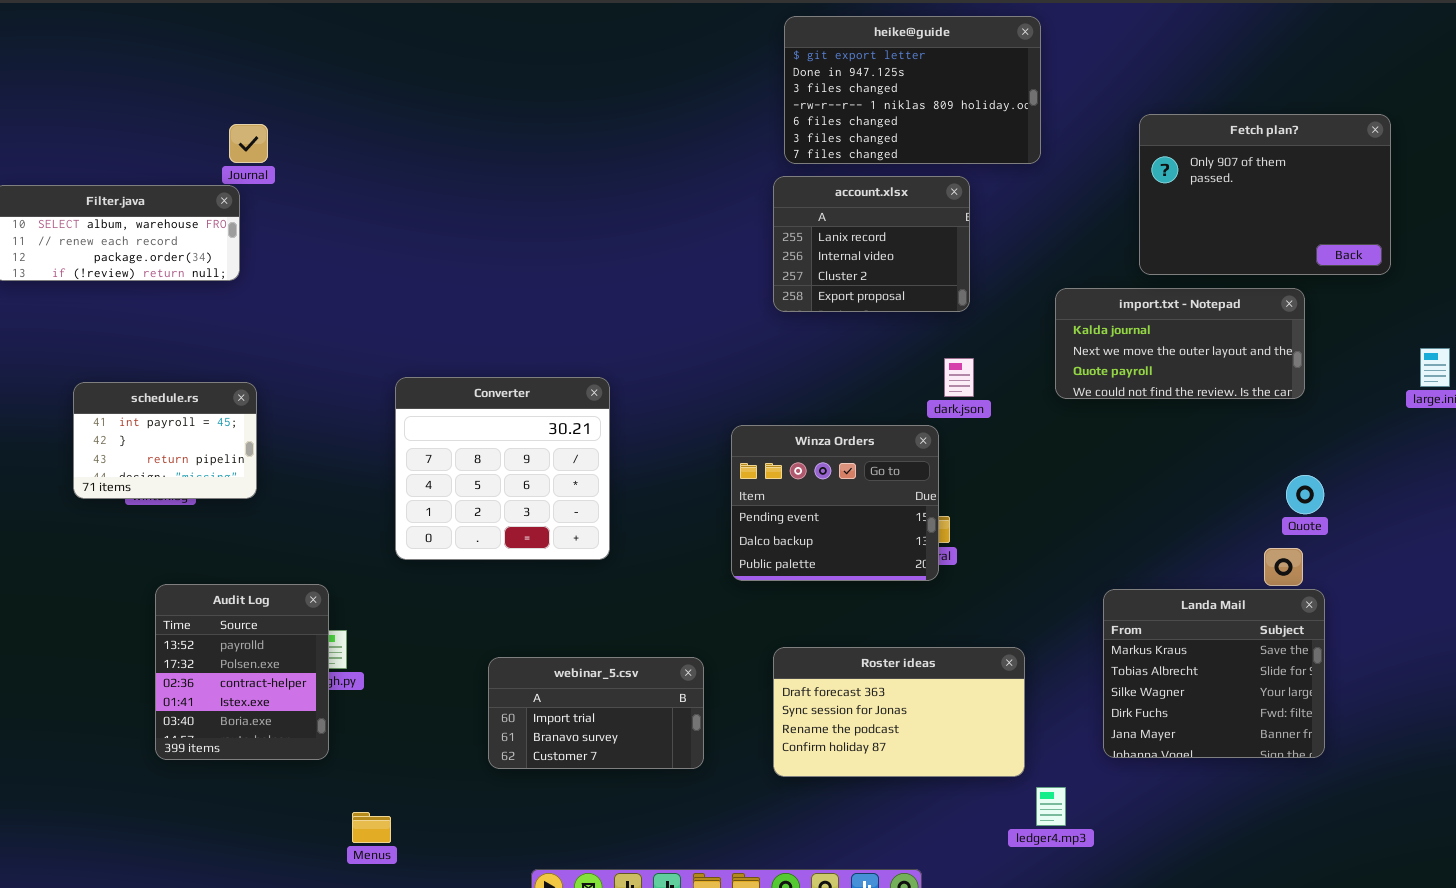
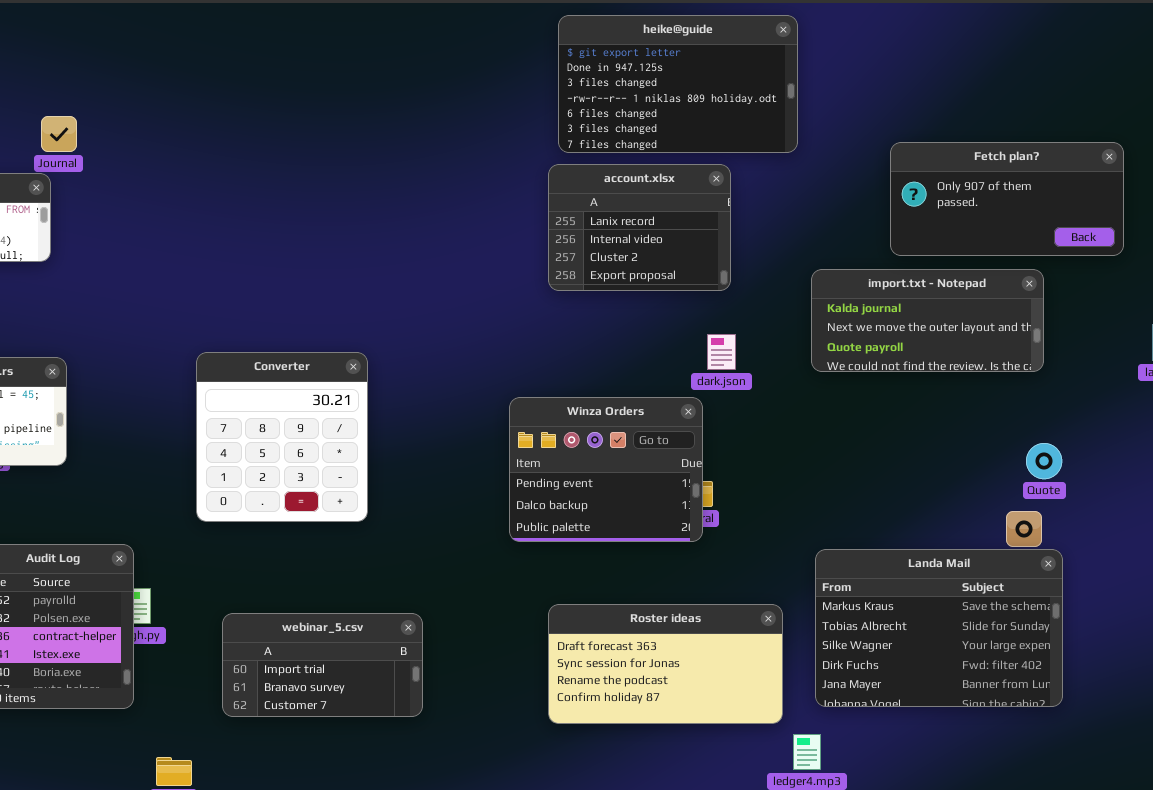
Fetch plan?: [1139,114,1391,275] -> [890,142,1124,256], resized
Converter: [395,377,610,560] -> [196,352,368,522], resized
Landa Mail: [1103,589,1325,758] -> [815,549,1063,707], resized
webinar_5.csv: [488,657,704,769] -> [222,613,423,717], moved

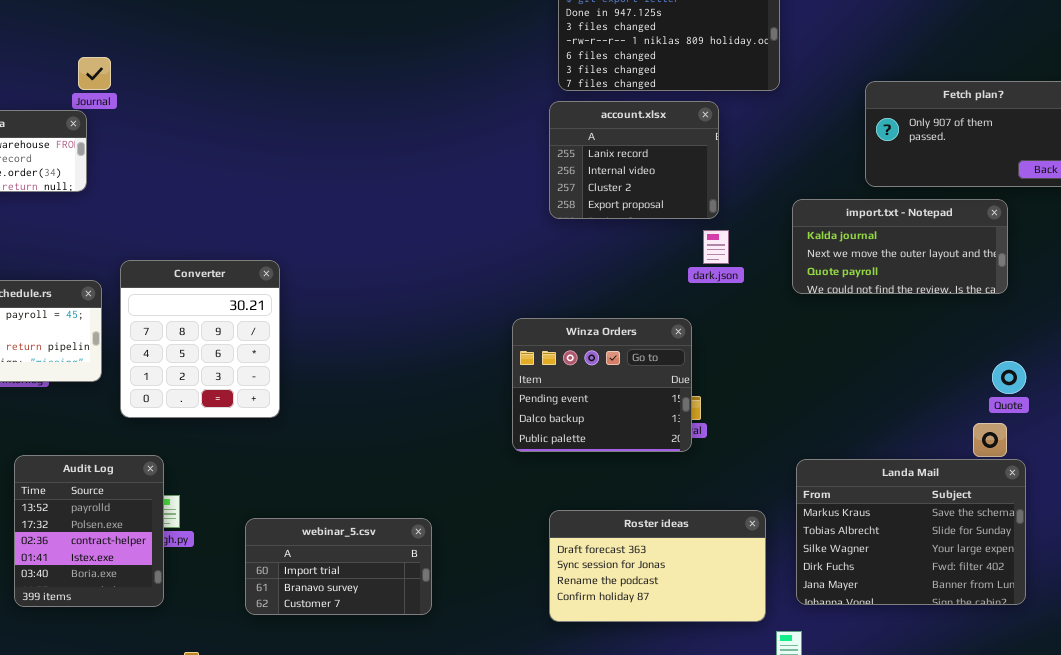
dark.json: [707,334,736,370] -> [703,230,729,264], moved
Converter: [196,352,368,522] -> [120,260,280,418], moved

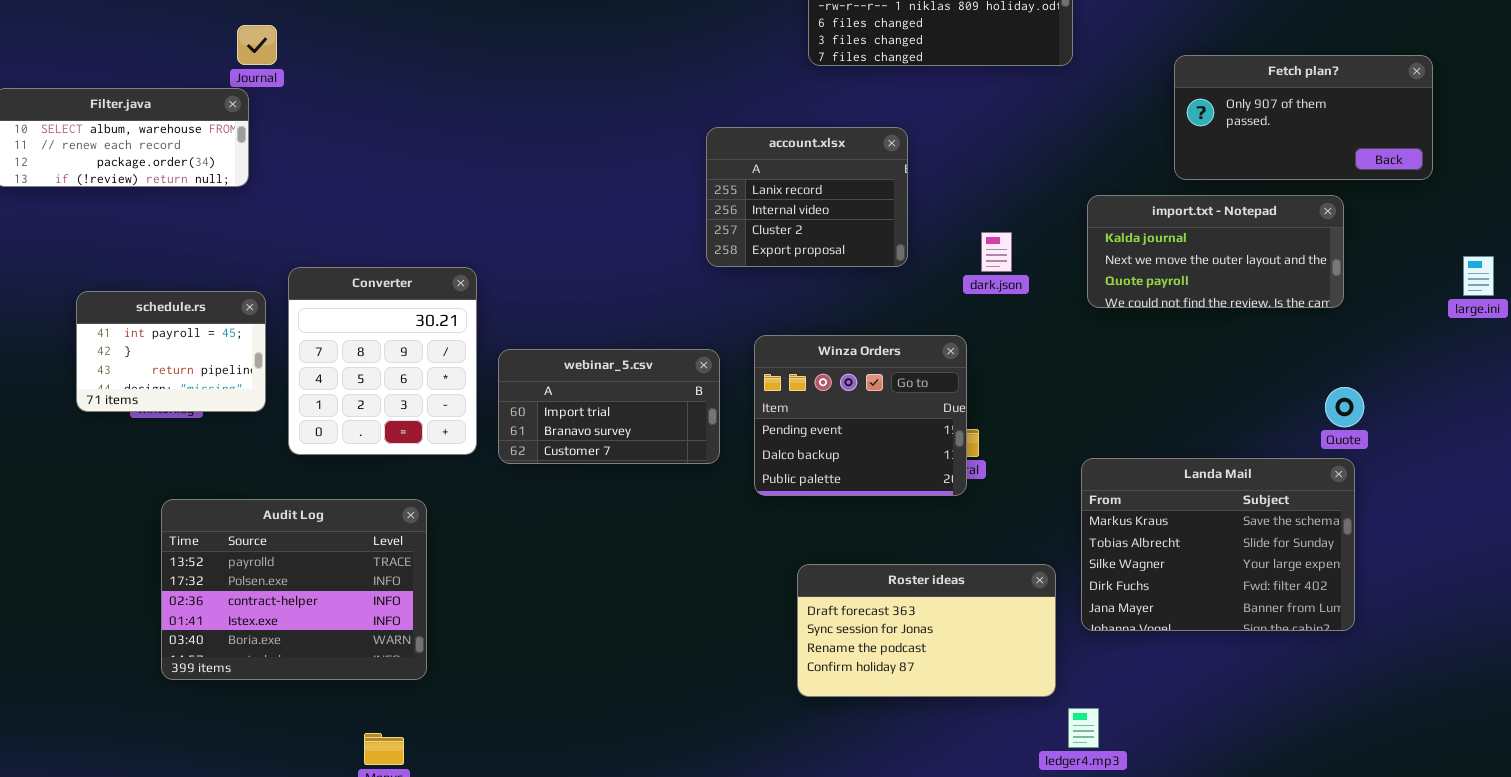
account.xlsx: [549,101,719,219] -> [706,127,908,267], moved
Audit Log: [14,455,164,607] -> [161,499,427,680], resized
Landa Mail: [796,459,1026,605] -> [1081,458,1355,631], moved
webinar_5.csv: [245,518,432,615] -> [498,349,720,464], moved

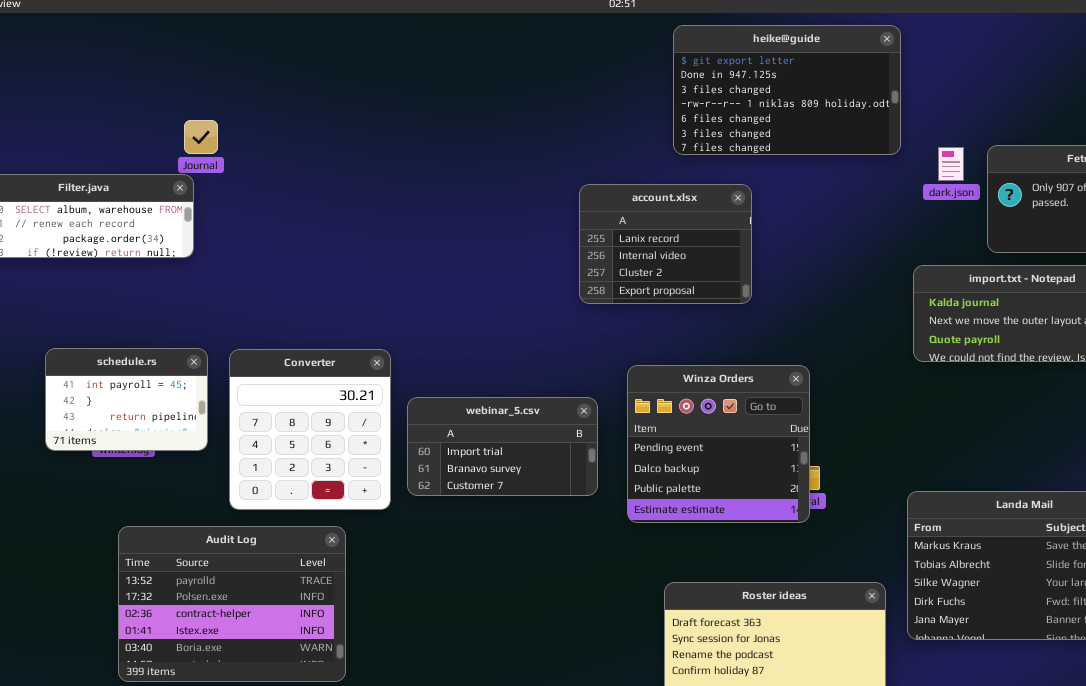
account.xlsx: [706,127,908,267] -> [579,184,752,304], moved
dark.json: [981,232,1012,272] -> [938,147,964,181], moved
Converter: [288,267,477,455] -> [229,349,391,510], moved
Winza Orders: [754,335,967,496] -> [627,365,810,523], resized

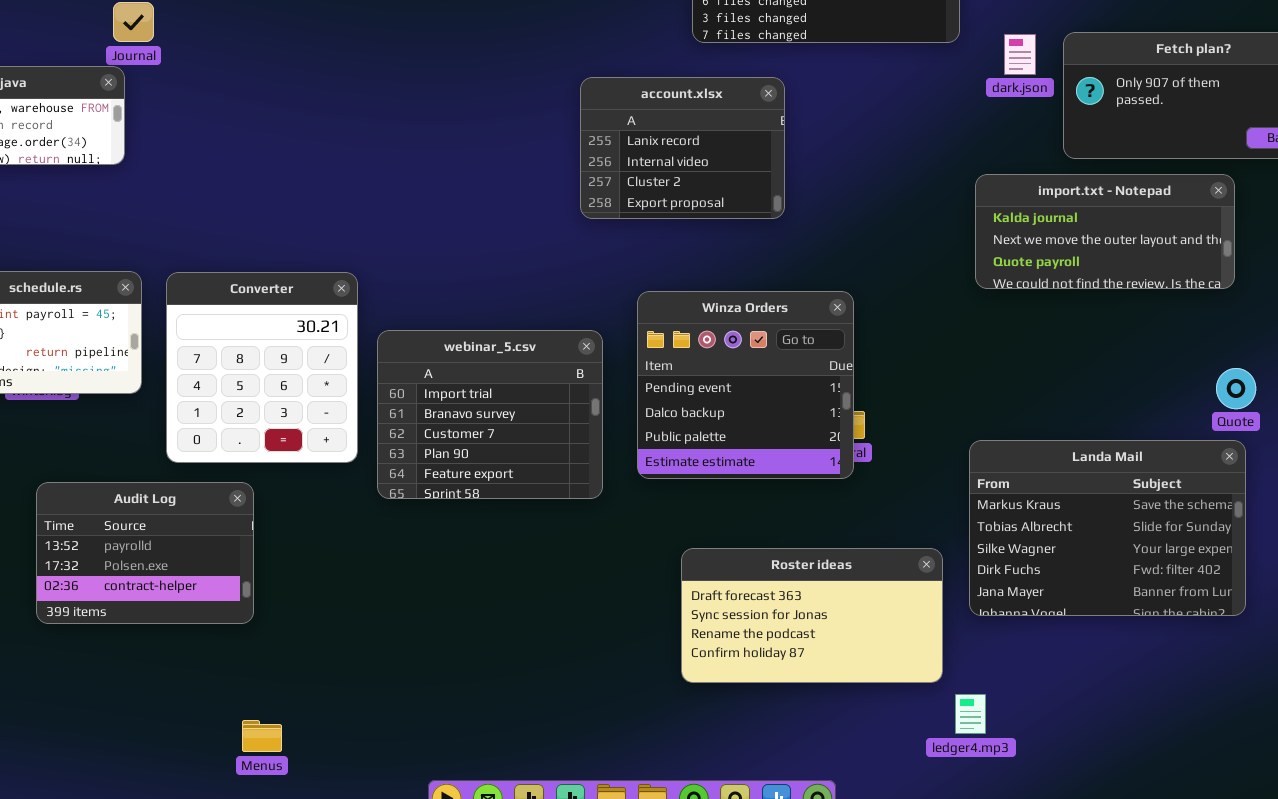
webinar_5.csv: [407,397,598,496] -> [377,330,603,499], resized
Audit Log: [118,526,346,682] -> [36,482,254,624], resized

